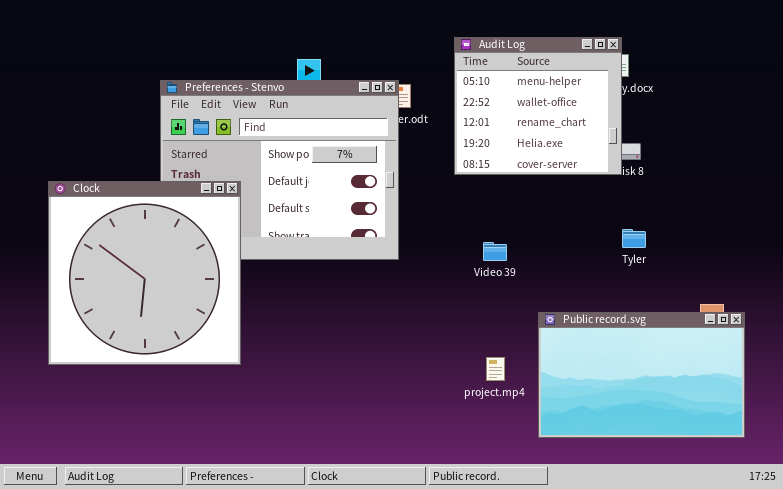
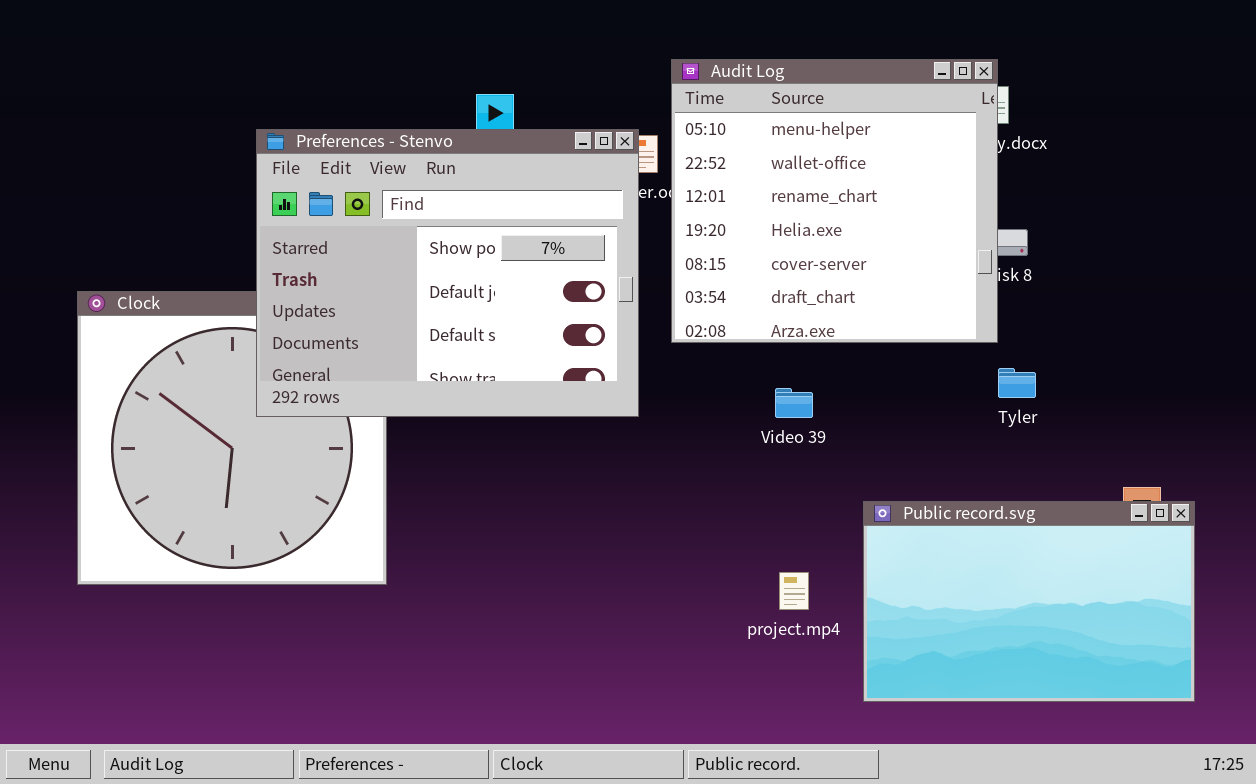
Audit Log: [454,37,622,175] -> [671,59,998,343], resized
Preferences - Stenvo: [160,80,399,260] -> [256,129,639,417], raised

